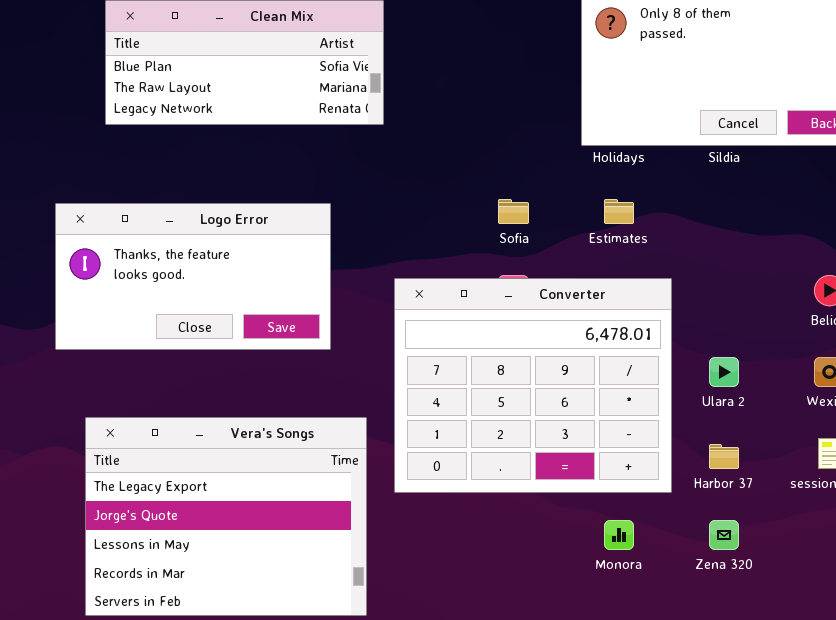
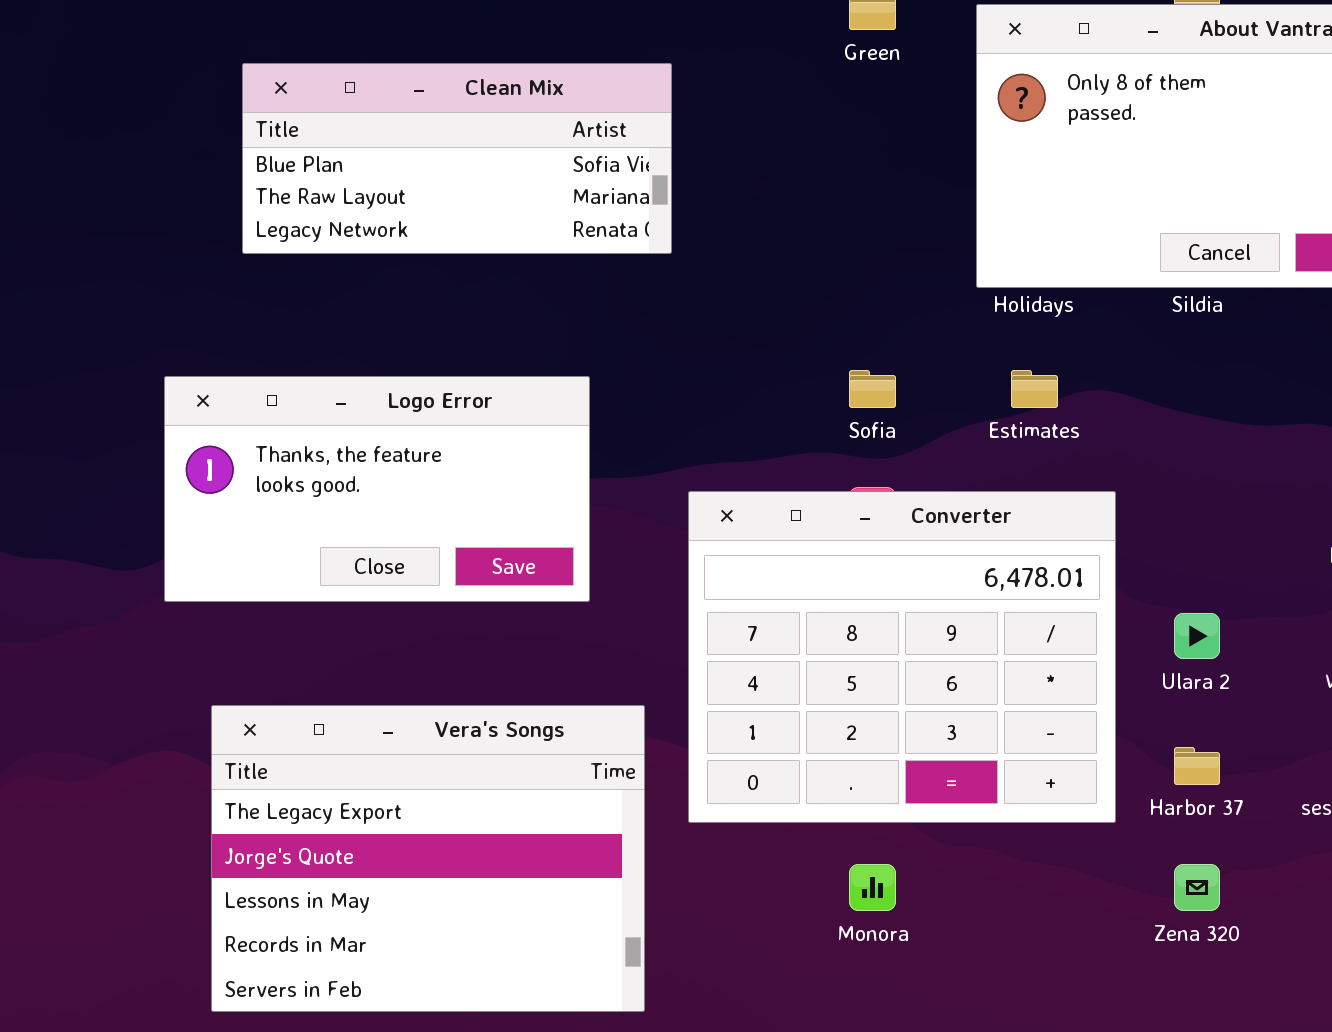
Monora: [604,520,634,550] -> [849,864,896,911], moved

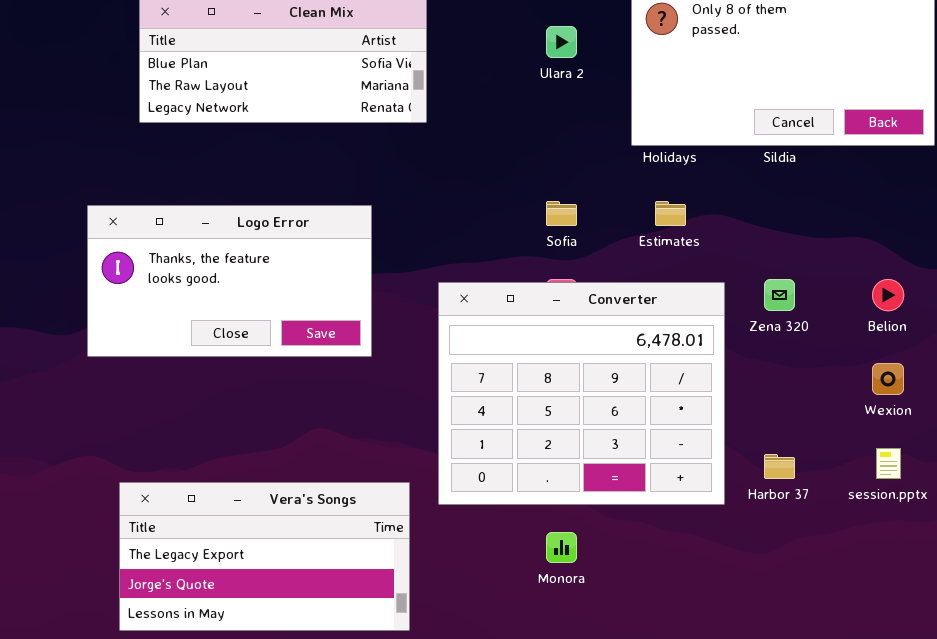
Ulara 2: [1174,613,1220,659] -> [546,26,577,58], moved
Vera's Songs: [211,705,645,1012] -> [119,482,410,631], resized
Zena 320: [1174,864,1220,911] -> [764,279,795,311], moved

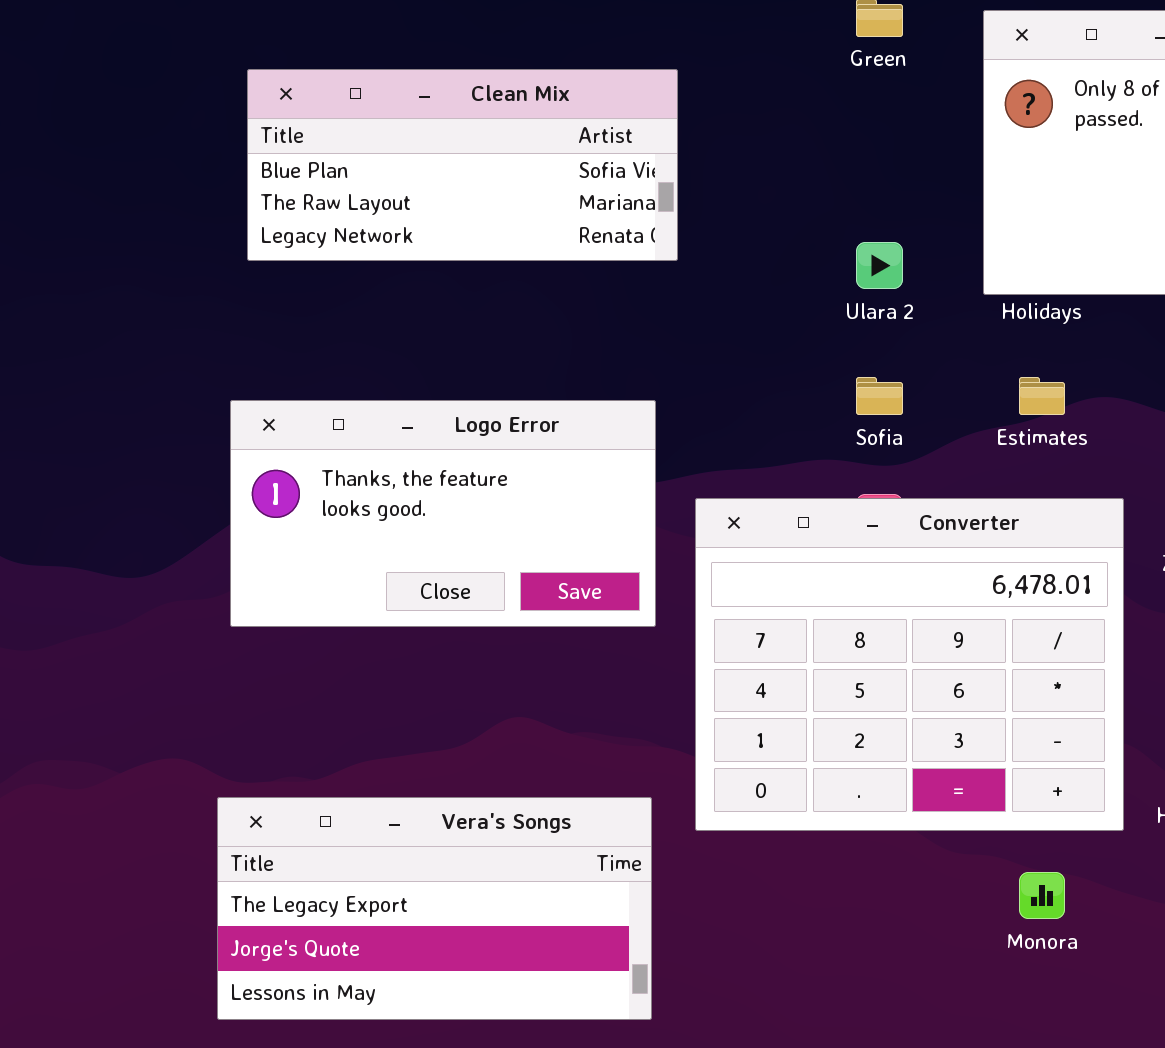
Ulara 2: [546,26,577,58] -> [856,242,903,289], moved
Logo Error: [87,205,372,357] -> [230,400,656,627], moved
Monora: [546,532,577,563] -> [1019,872,1065,919], moved

